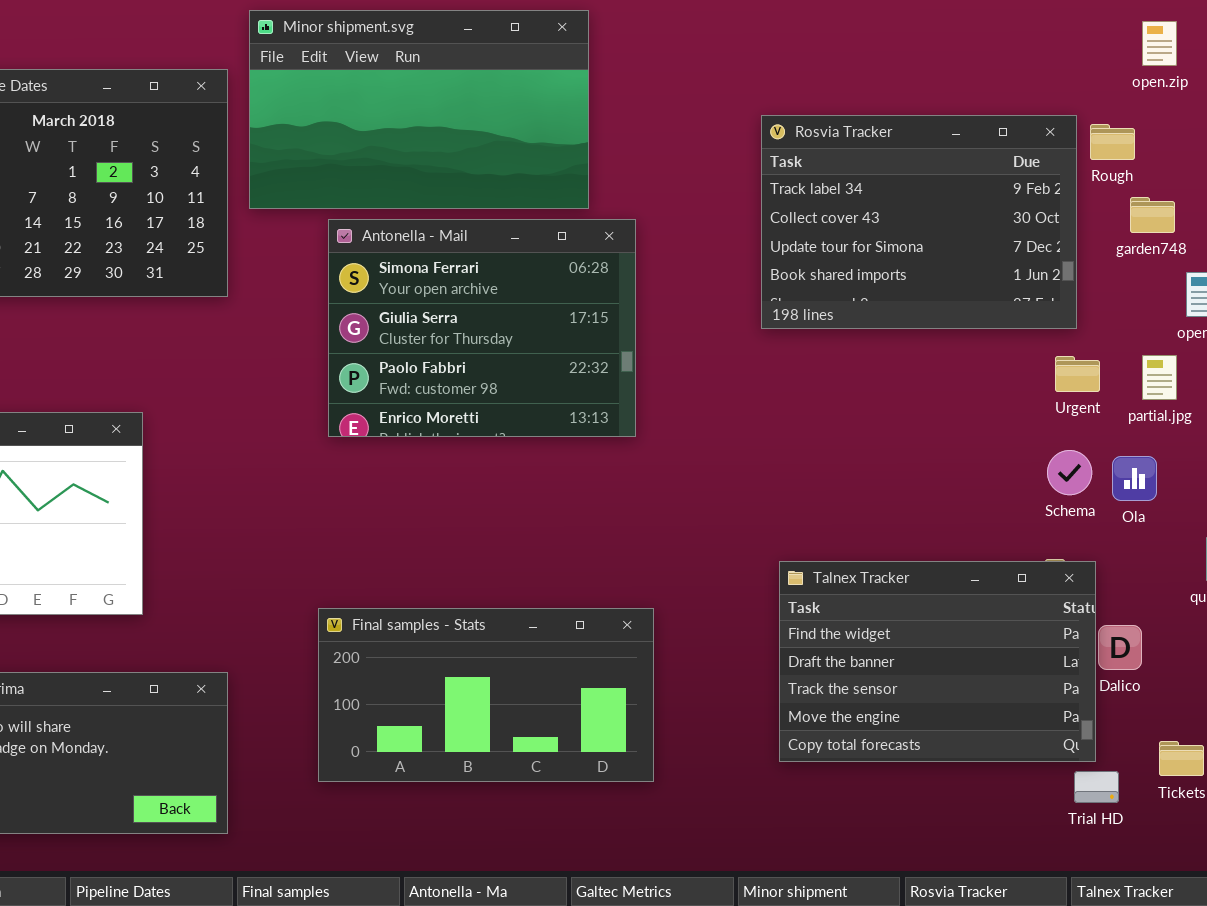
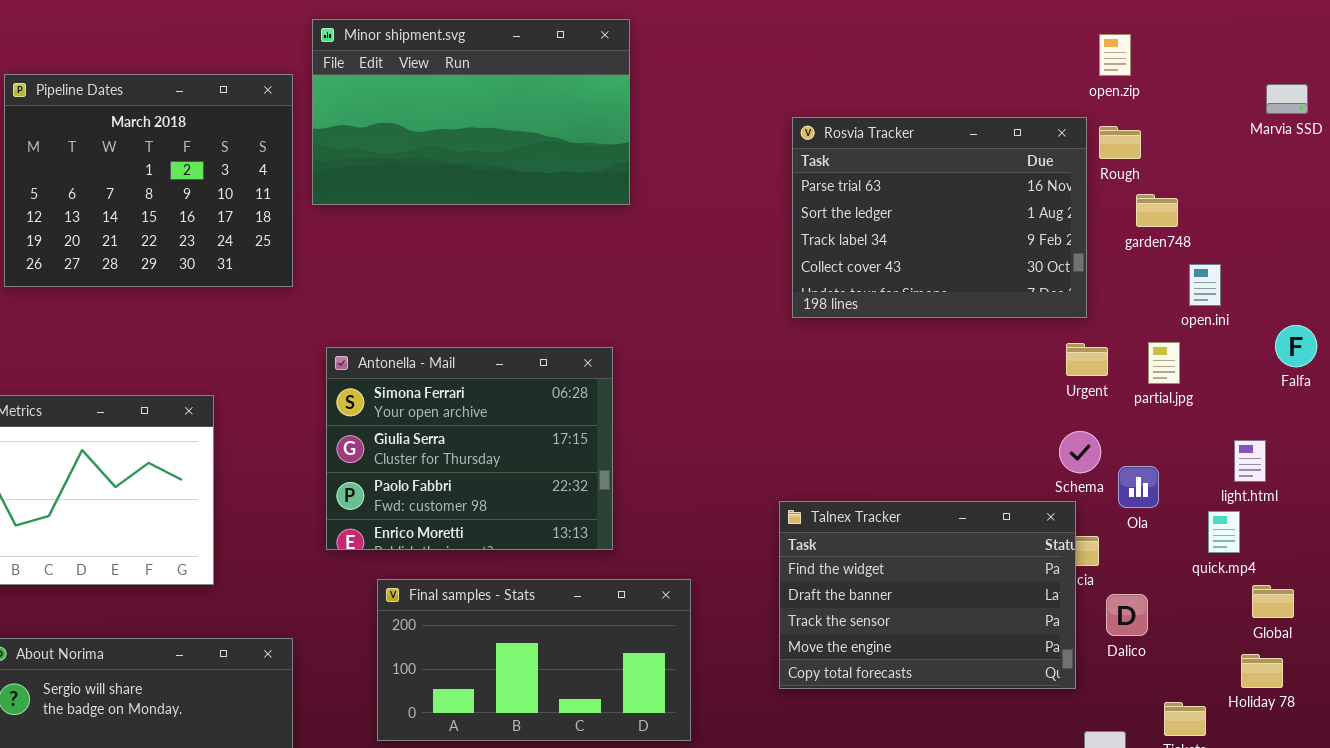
open.zip: [1142,21,1177,66] -> [1099,34,1131,76], moved
Rosvia Tracker: [761,115,1077,329] -> [792,117,1087,318], scrolled up 2 rows
Antonella - Mail: [328,219,636,437] -> [326,347,613,550], moved
Ola: [1112,456,1157,501] -> [1118,466,1159,508], moved
Talnex Tracker: [779,561,1096,762] -> [779,501,1076,689], moved

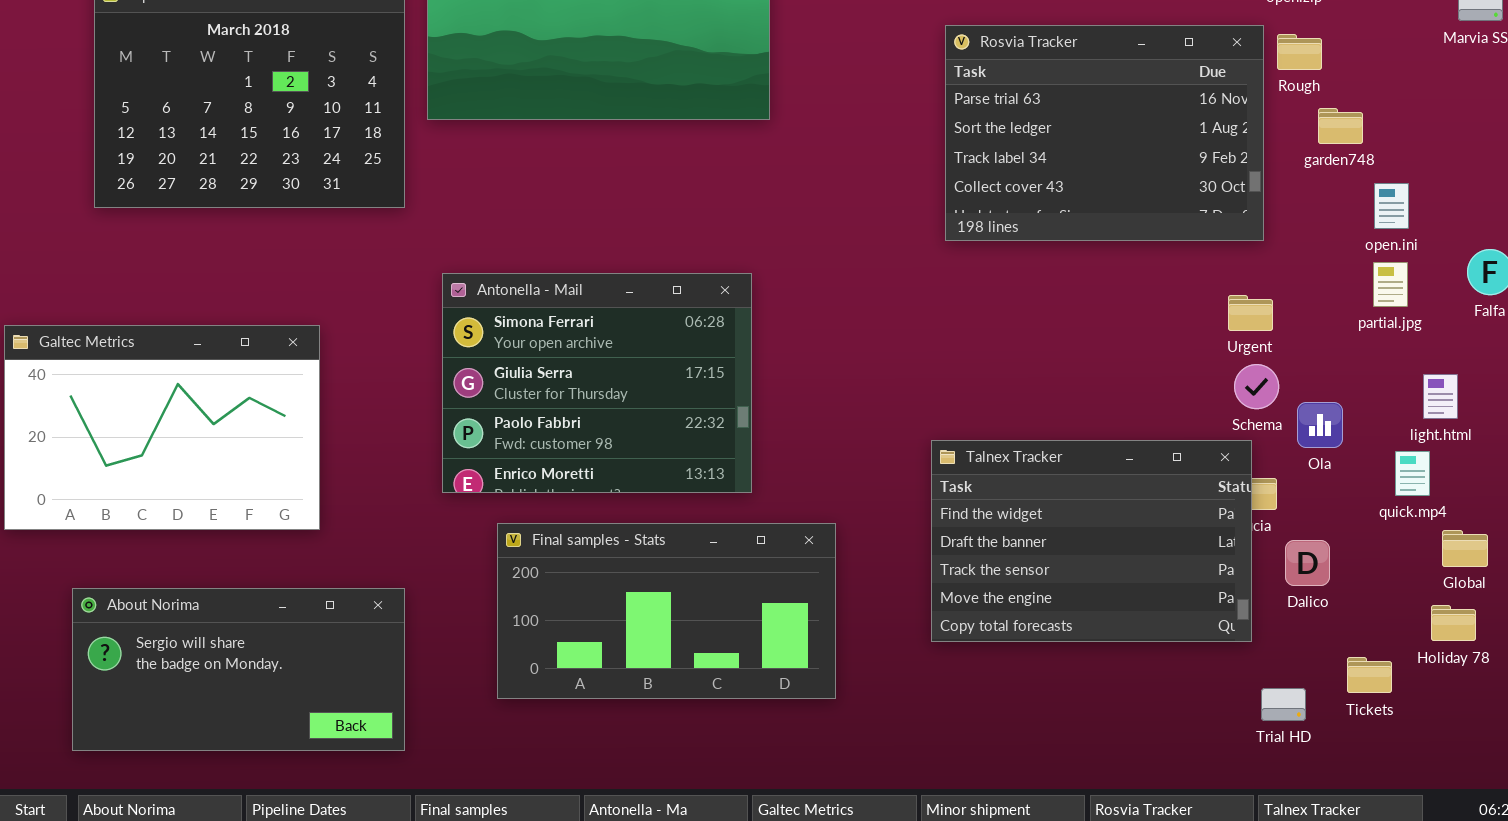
partial.jpg: [1148,342,1180,384] -> [1373,262,1408,307], moved
Urgent: [1066,343,1108,376] -> [1228,295,1273,331], moved

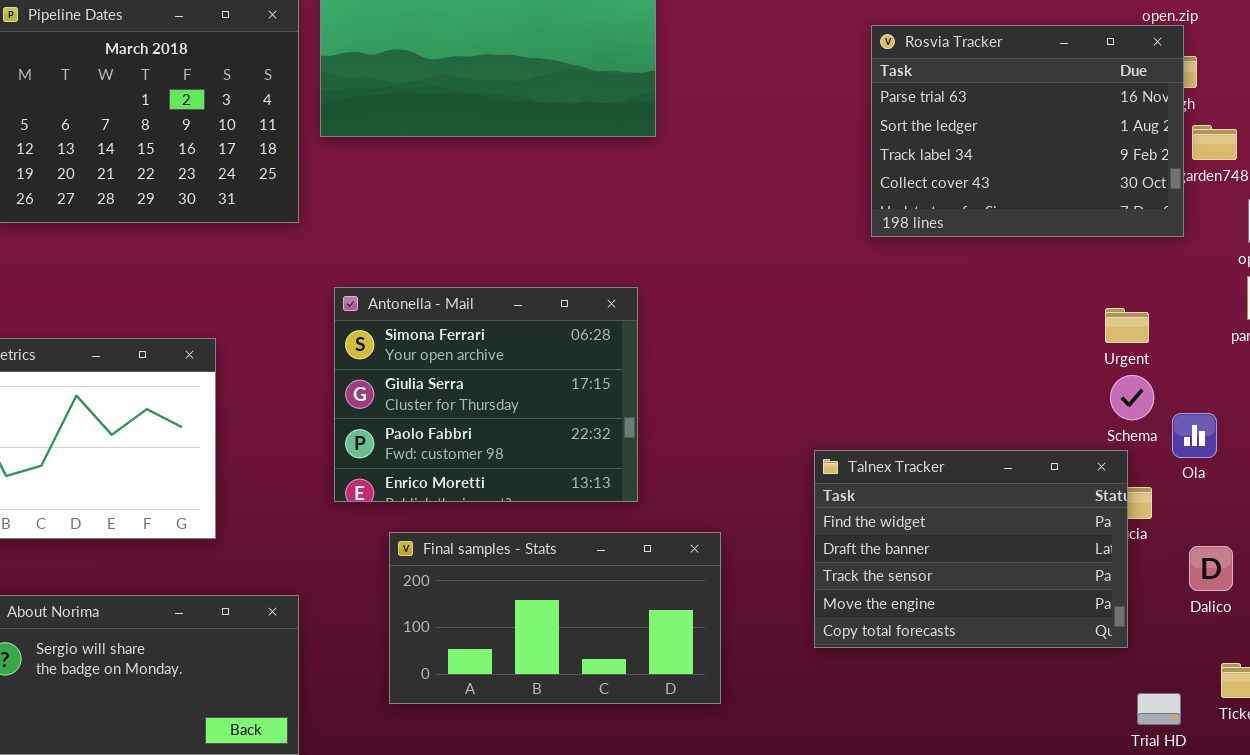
Rosvia Tracker: [945,25,1264,241] -> [871,25,1184,237], moved
Dalico: [1285,540,1330,586] -> [1189,546,1233,591], moved

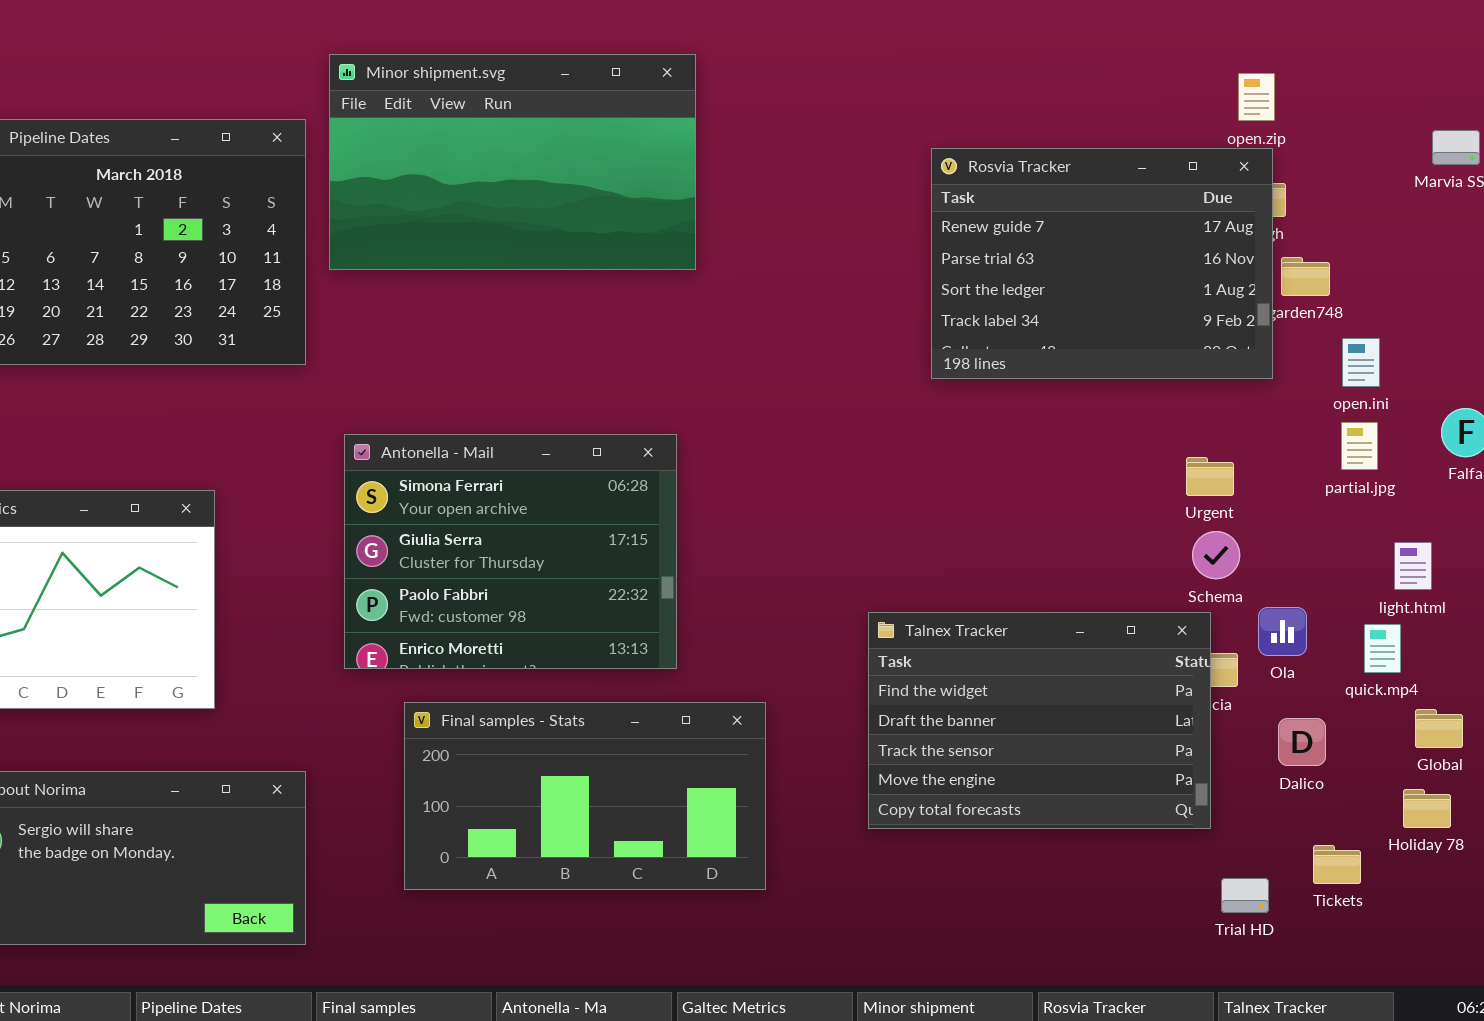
Rosvia Tracker: [871,25,1184,237] -> [931,148,1273,379], scrolled up 1 row
Ola: [1172,413,1217,458] -> [1258,607,1307,656], moved

